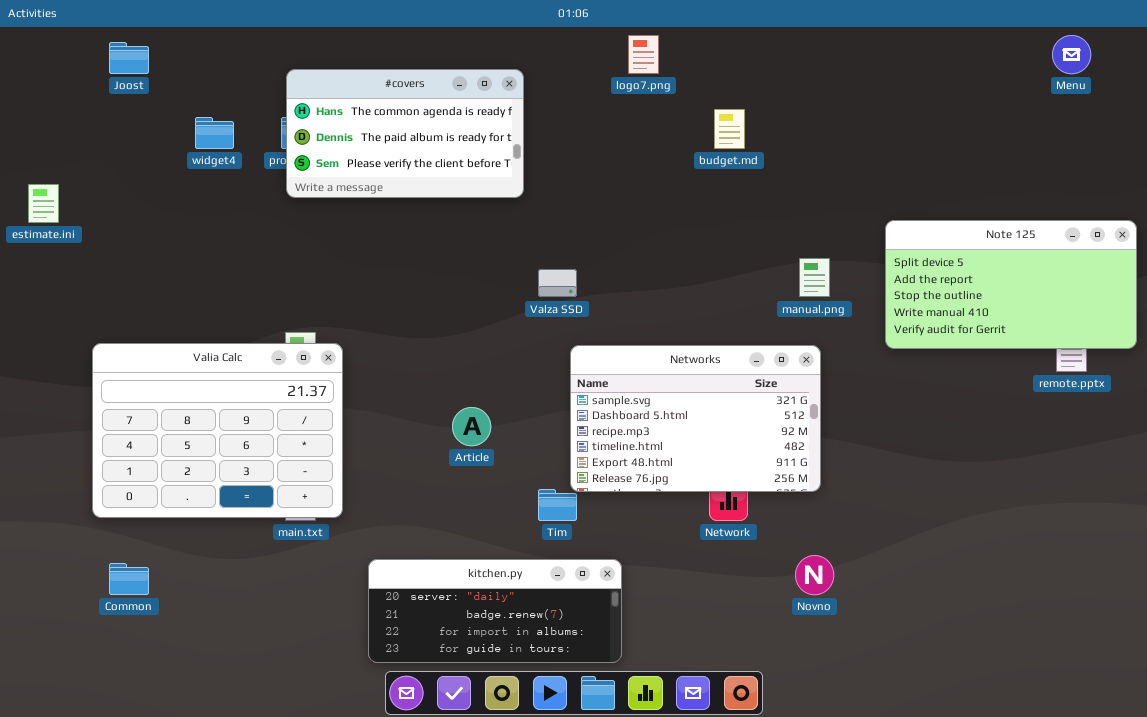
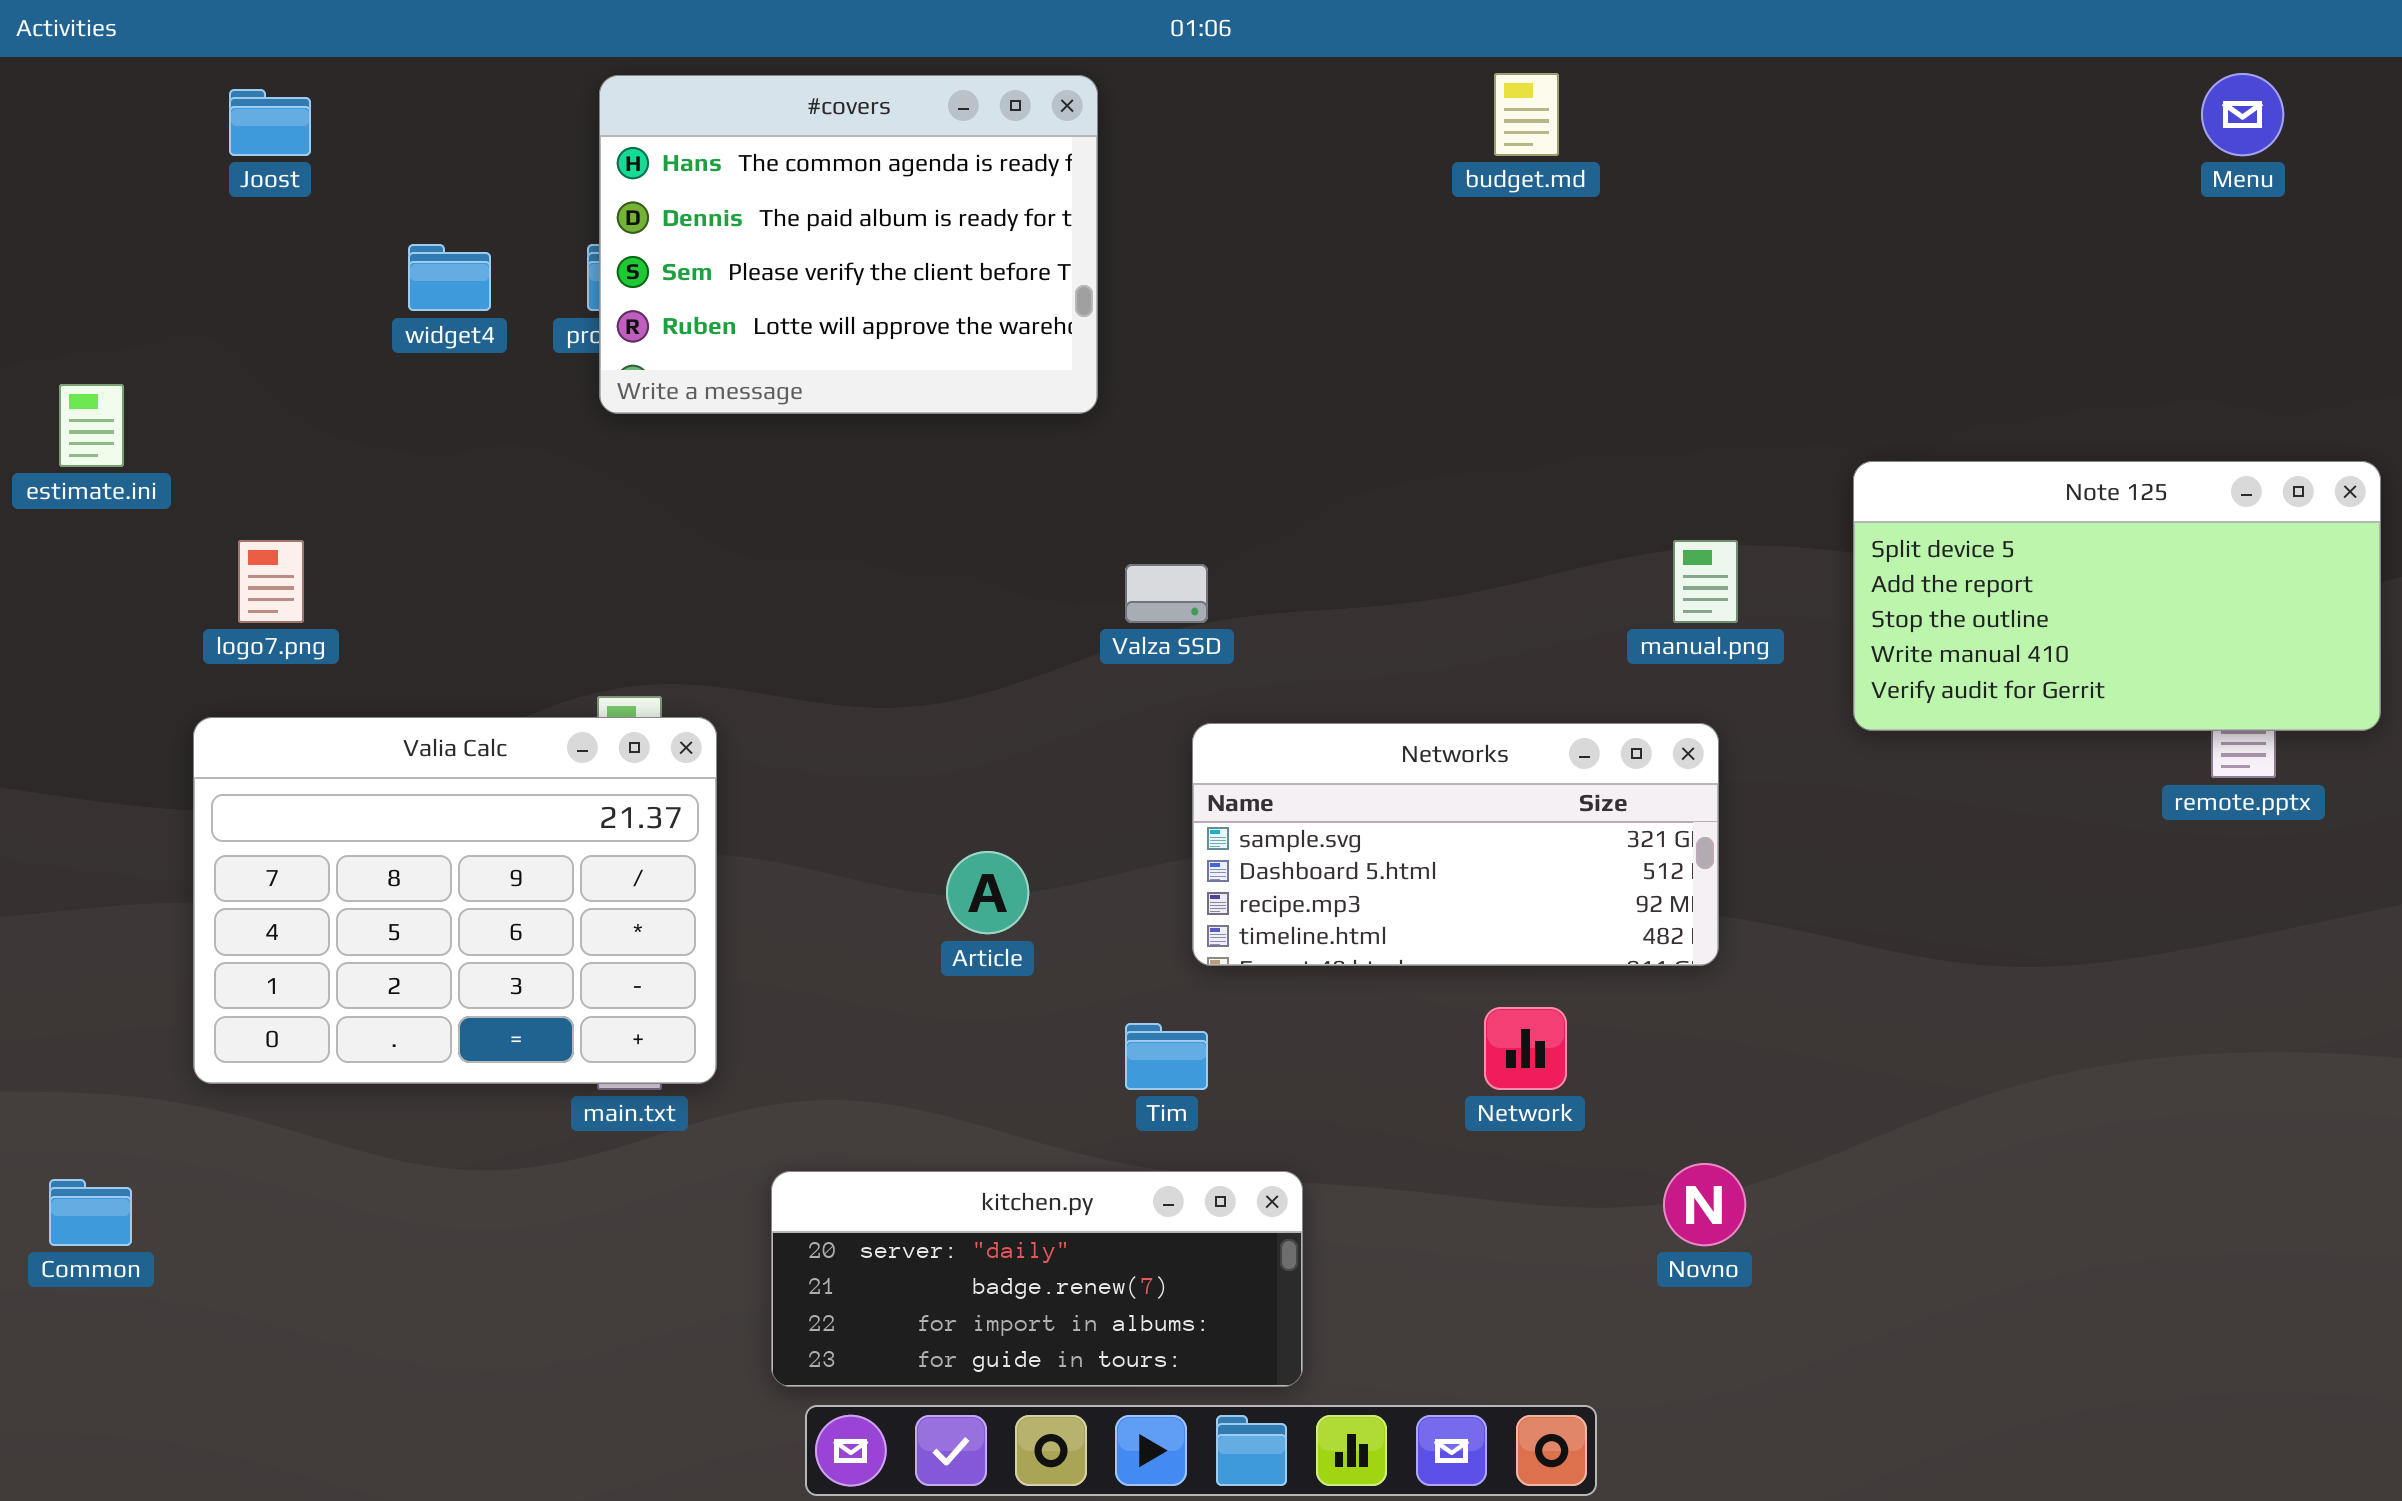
logo7.png: [628,35,659,74] -> [238,540,304,623], moved
#covers: [286,69,524,198] -> [599,75,1098,414], resized
budget.md: [714,109,745,149] -> [1494,73,1559,156], moved
Networks: [570,345,821,492] -> [1192,723,1719,966], resized
Common: [109,563,149,595] -> [49,1179,132,1246], moved

